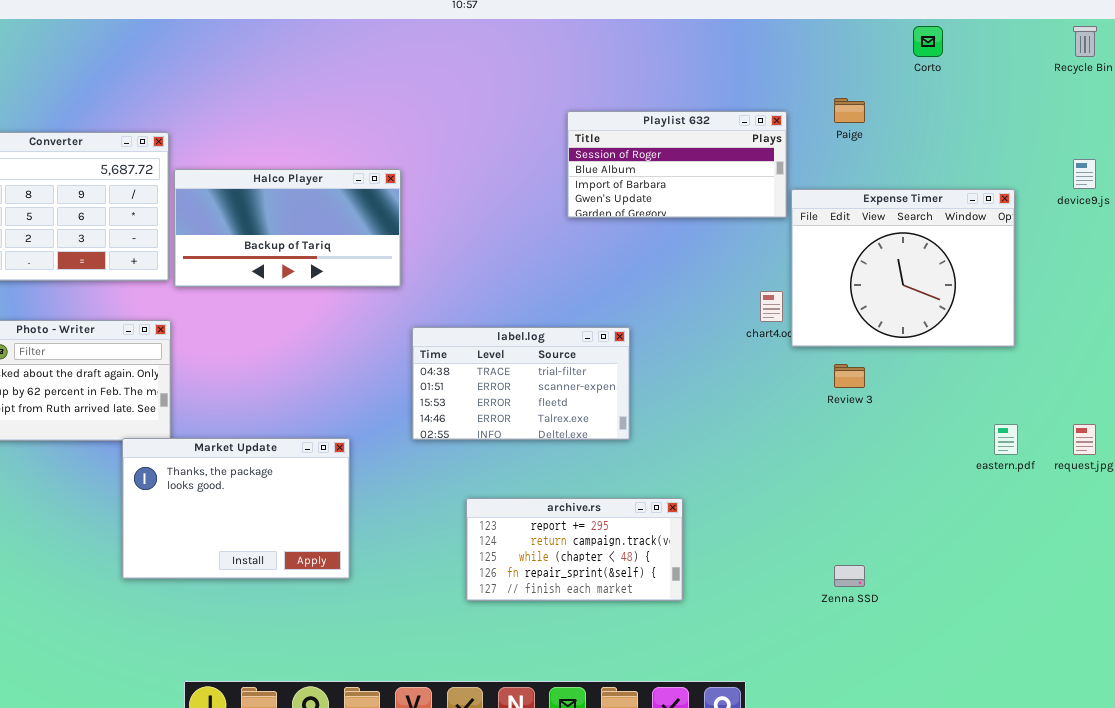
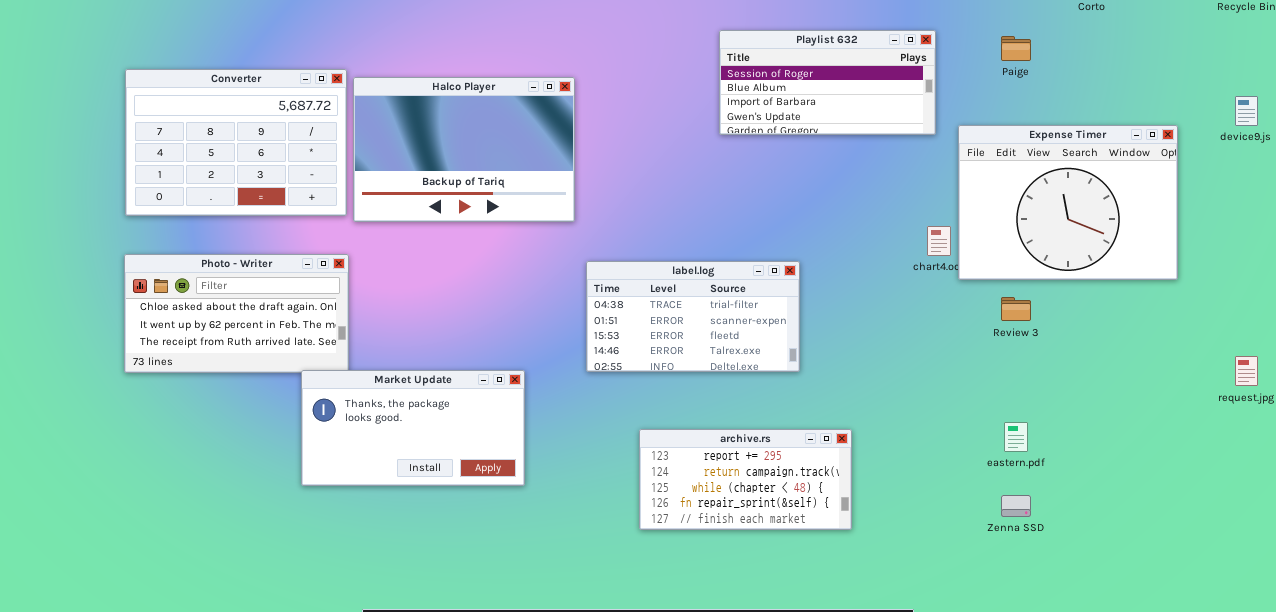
Playlist 632: [567,111,787,218] -> [719,30,936,135], moved
Halco Player: [174,169,401,287] -> [353,77,575,222], resized
eastern.pdf: [994,424,1018,455] -> [1004,422,1028,452], moved
Market Update: [122,438,350,579] -> [301,370,525,486], resized

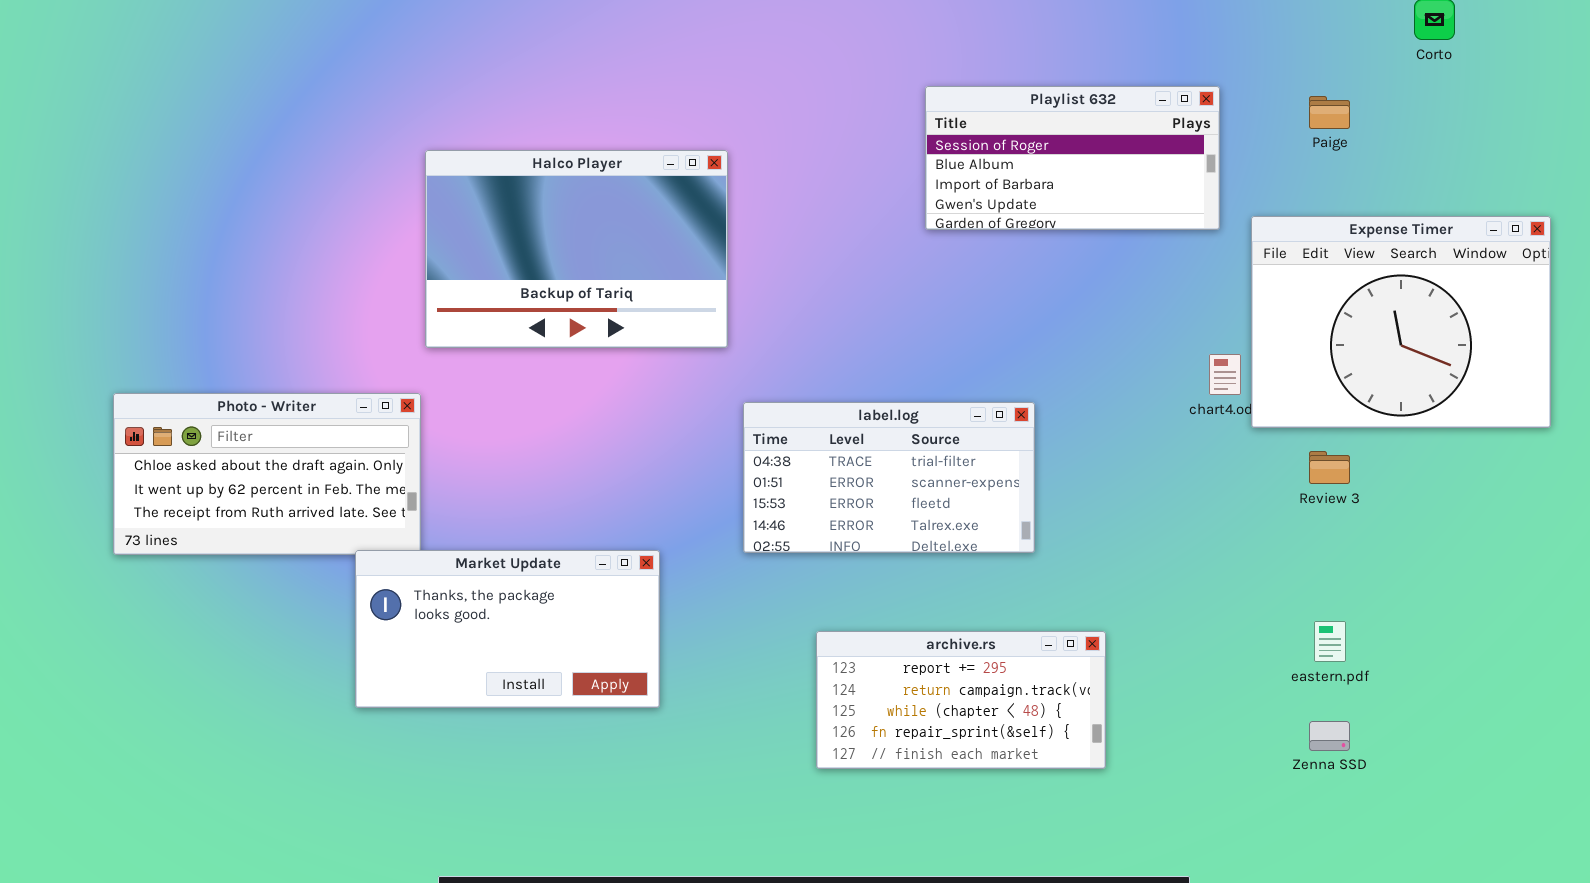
Converter: [125,69,347,216] -> none, closed

